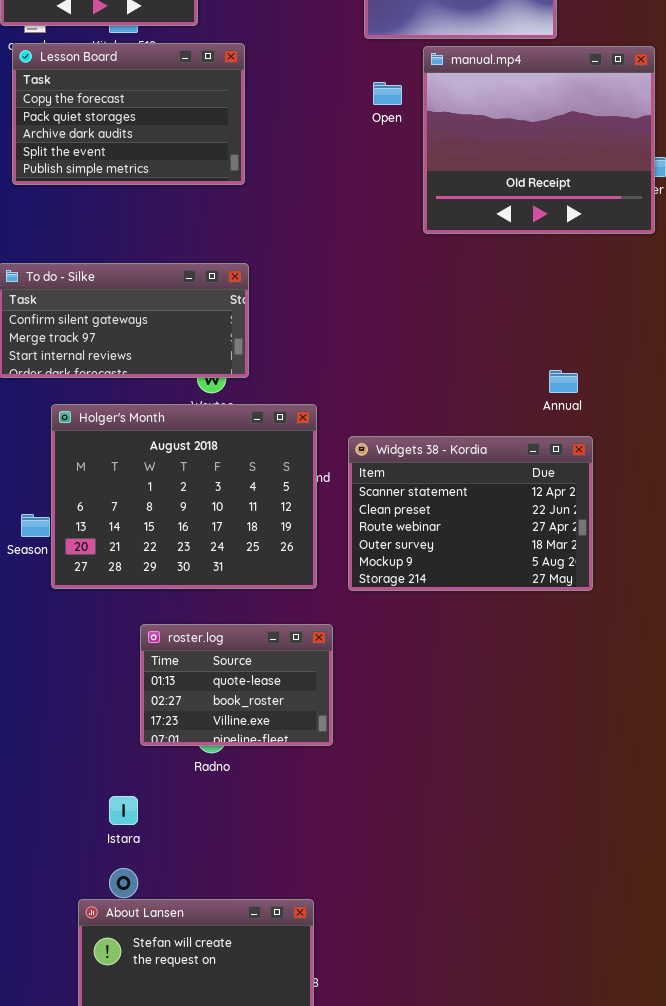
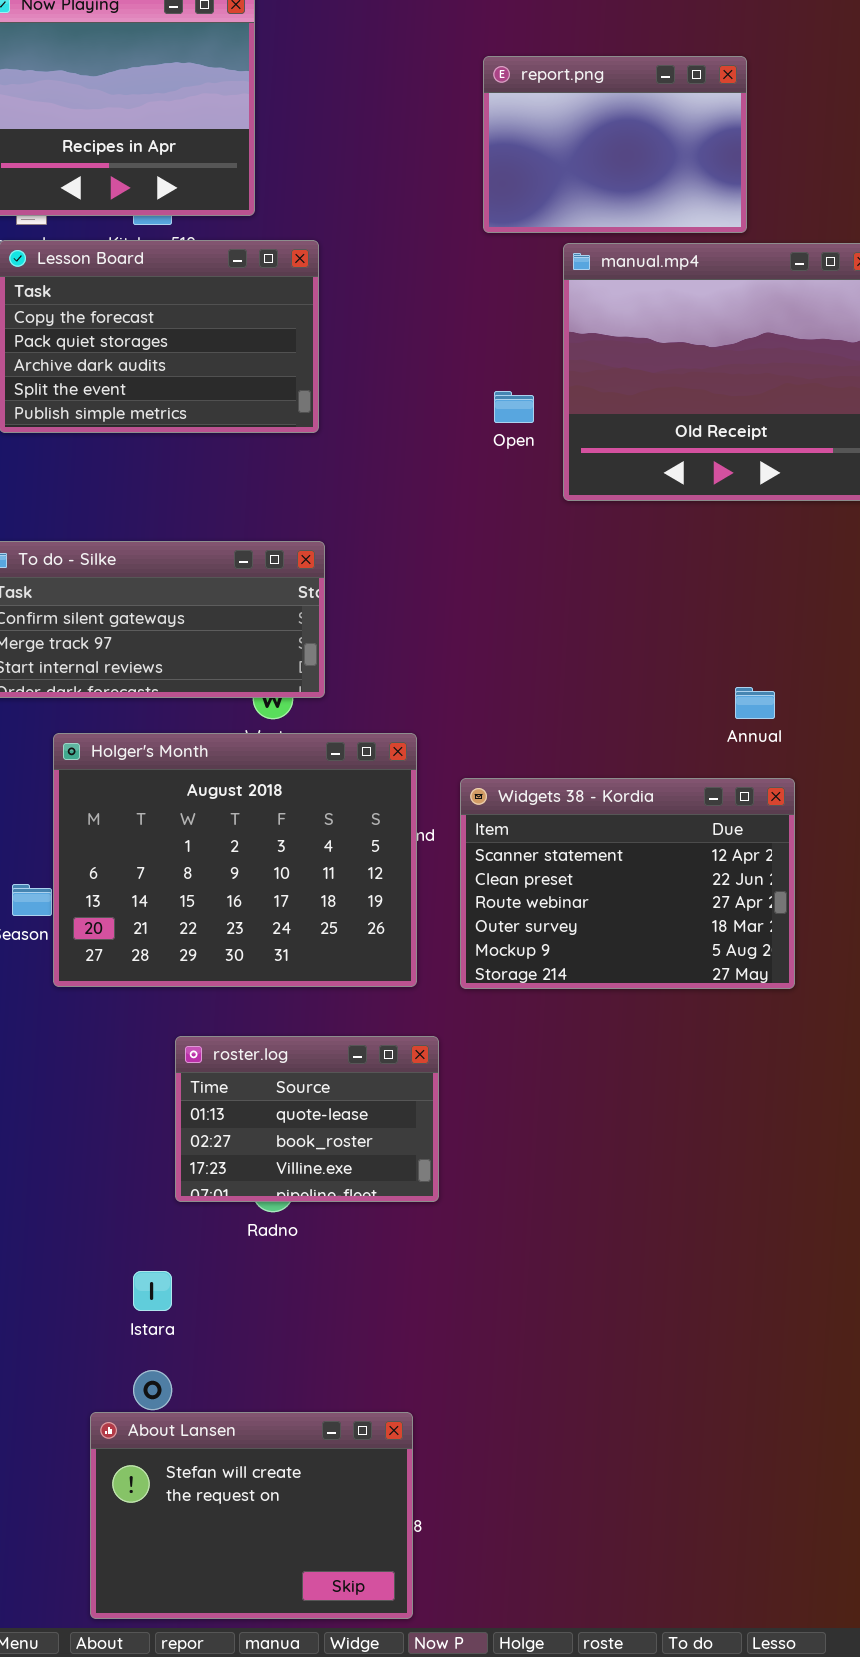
Open: [373,82,402,105] -> [494,391,534,423], moved

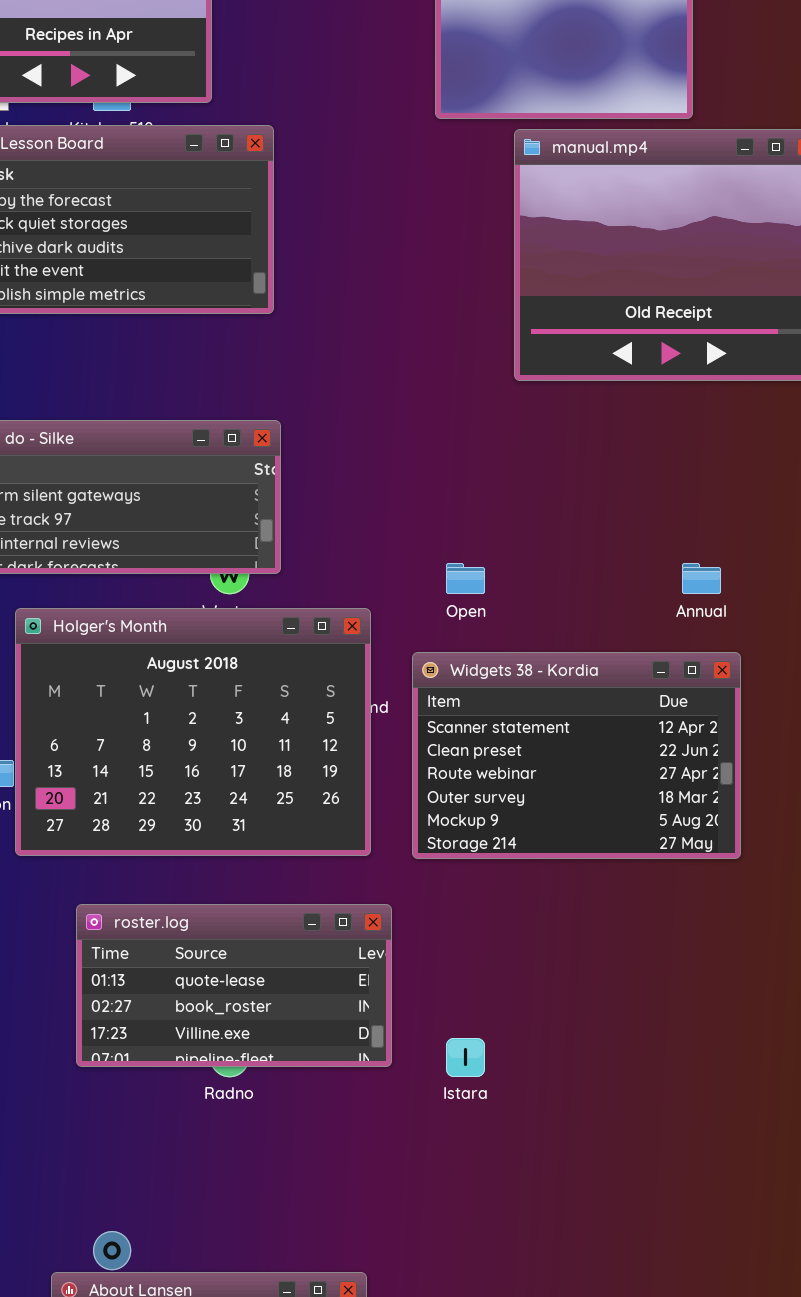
Open: [494,391,534,423] -> [446,563,485,594], moved
roster.log: [175,1036,439,1202] -> [76,904,392,1067], resized
Istara: [133,1271,172,1311] -> [446,1038,485,1077], moved

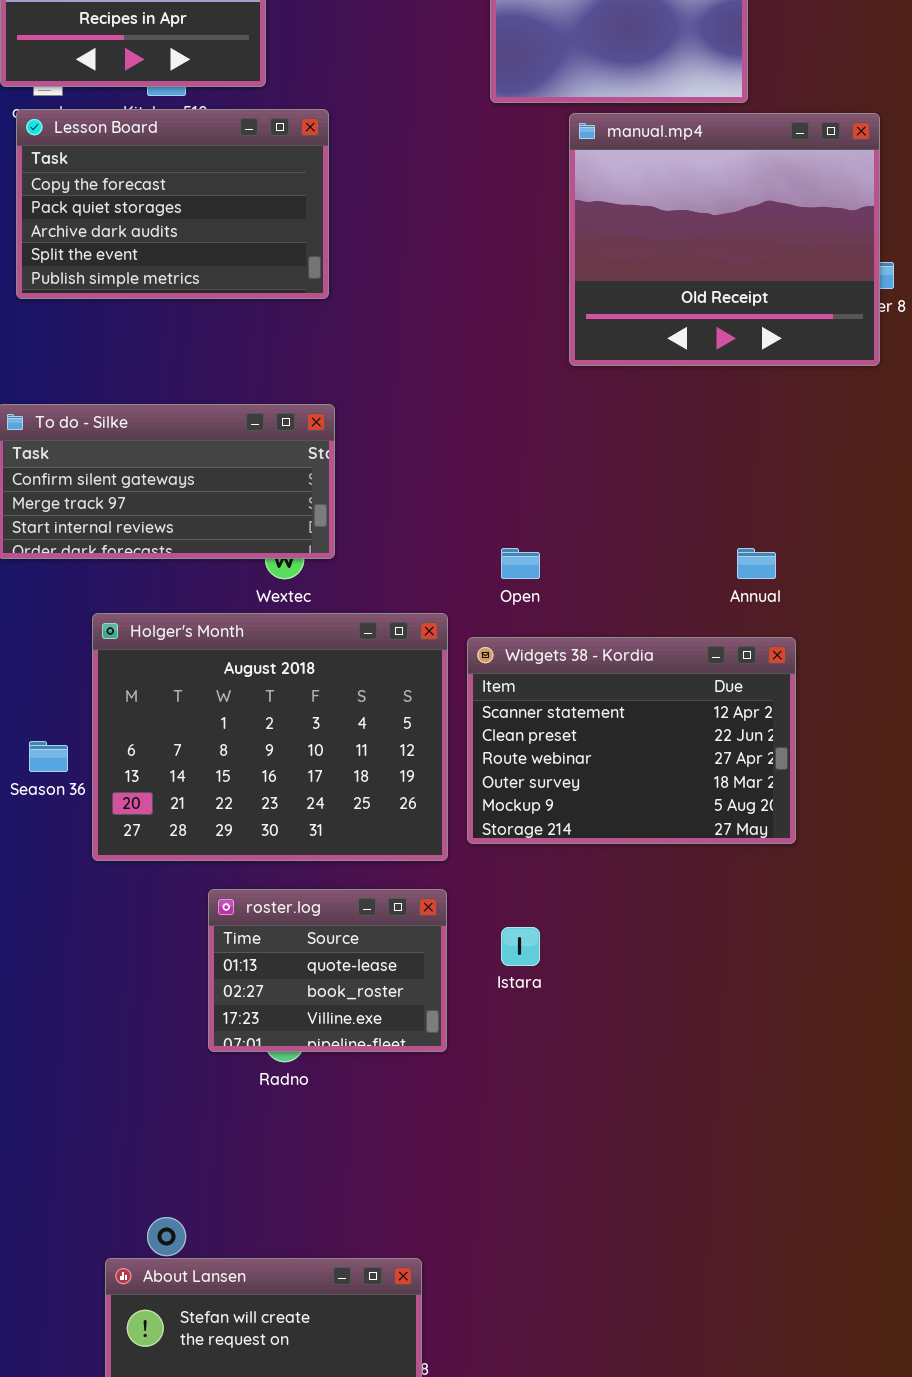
Holger's Month: [15,608,371,856] -> [92,613,448,861], moved
roster.log: [76,904,392,1067] -> [208,889,447,1052], resized
Istara: [446,1038,485,1077] -> [501,927,540,966], moved

